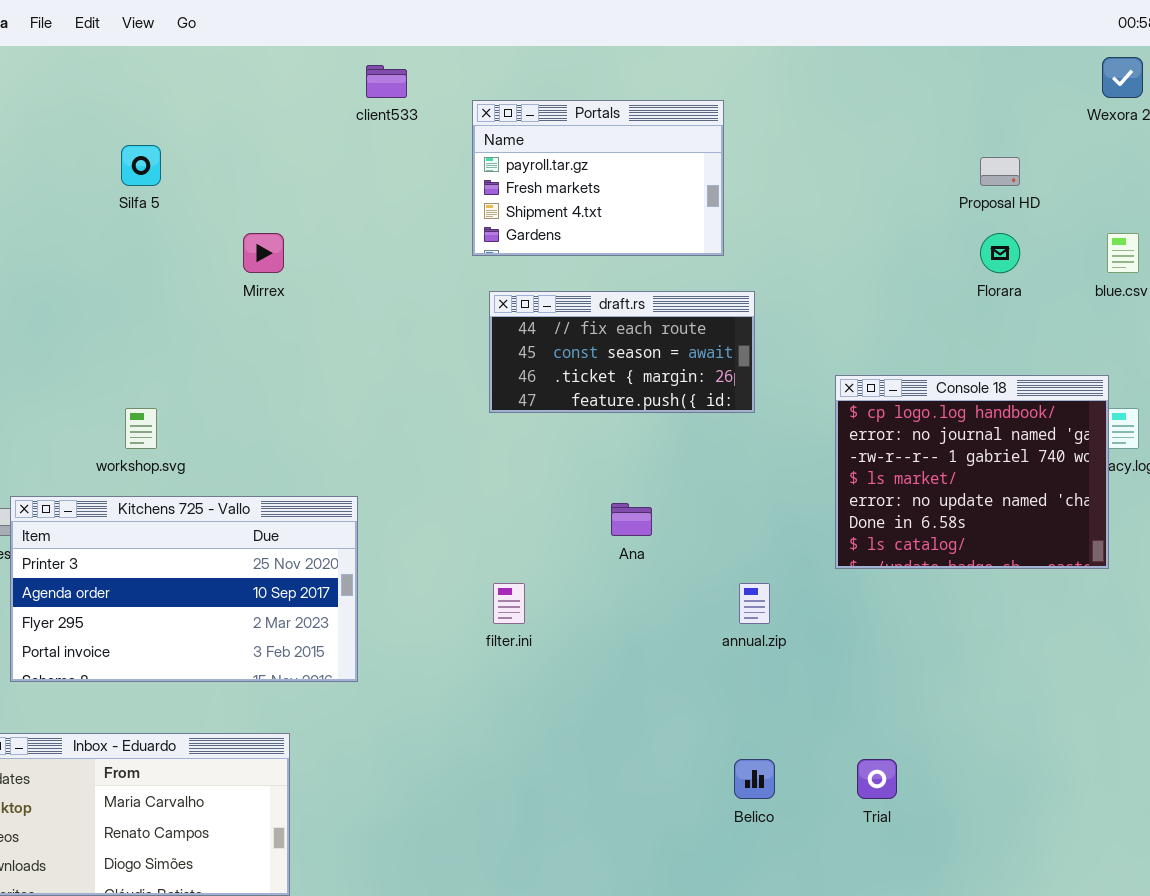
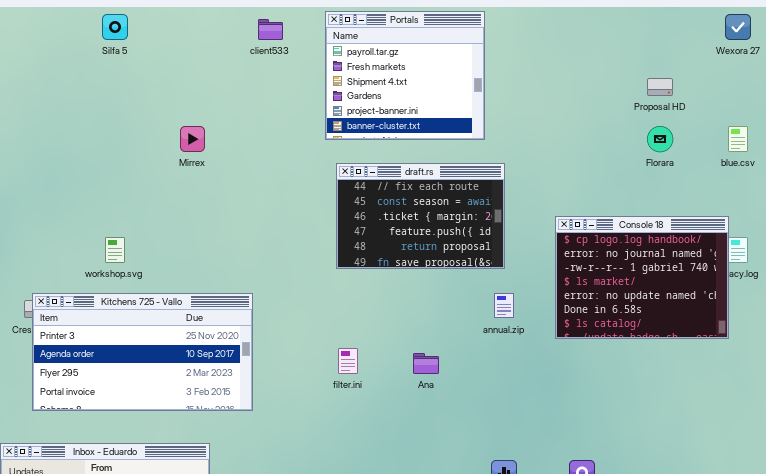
Portals: [472,100,724,256] -> [325,11,485,140], resized
Silfa 5: [121,145,161,186] -> [102,14,128,40], moved
draft.rs: [489,291,755,413] -> [336,163,505,269], resized
Ana: [611,503,652,536] -> [413,353,439,374], moved
annual.zip: [739,583,770,624] -> [494,293,514,318], moved

